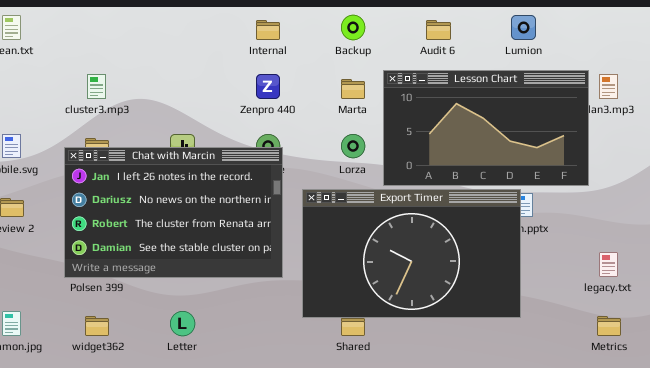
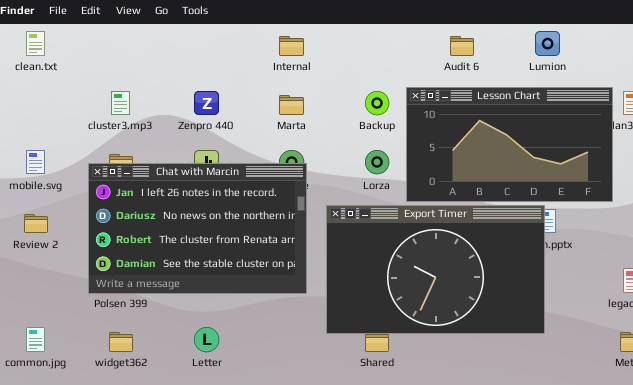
Backup: [341,15,365,40] -> [365,91,389,115], moved
Zenpro 440: [256,74,280,99] -> [194,91,219,115], moved
Marta: [341,79,365,99] -> [279,95,304,115], moved

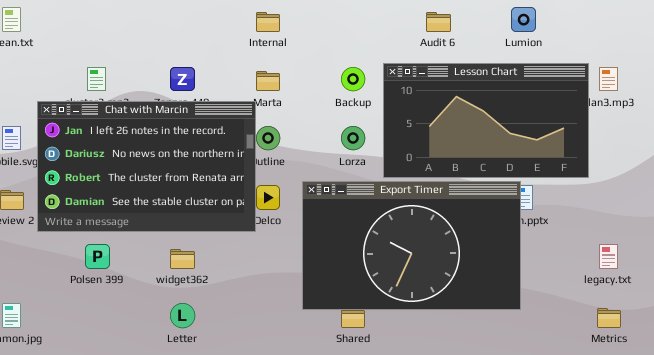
Chat with Marcin: [88,163,307,294] -> [37,101,256,232], moved
widget362: [109,332,133,352] -> [170,249,195,269], moved

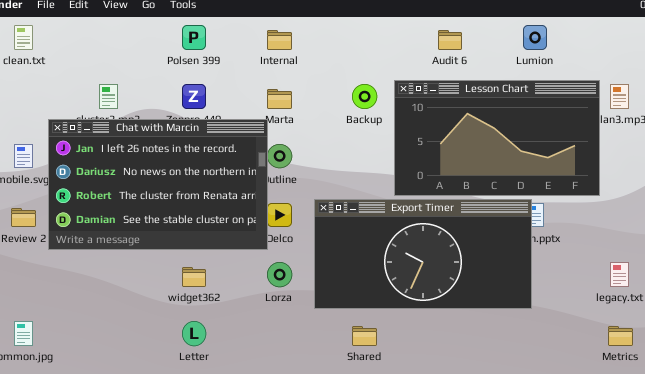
Lorza: [341,126,365,150] -> [267,262,292,287], moved
Export Timer: [302,181,521,310] -> [314,199,532,309], resized
Polsen 399: [85,244,110,269] -> [182,25,206,50], moved

